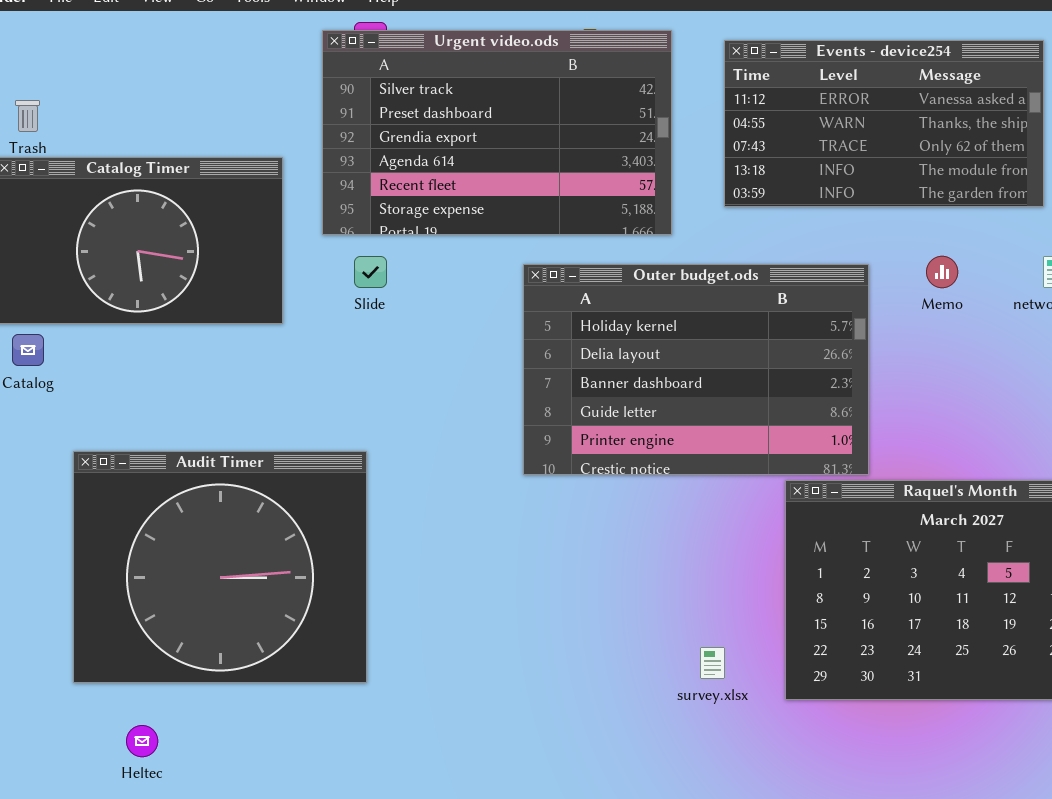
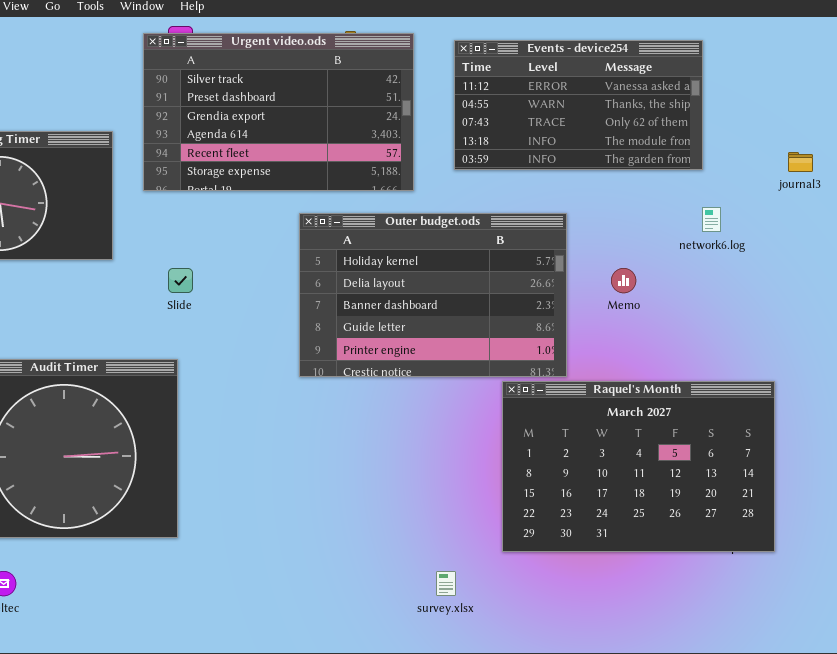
Slide: [354,256,387,288] -> [168,268,193,293], moved
Memo: [926,256,958,288] -> [611,268,636,293], moved
survey.xlsx: [700,647,725,679] -> [436,571,456,596], moved

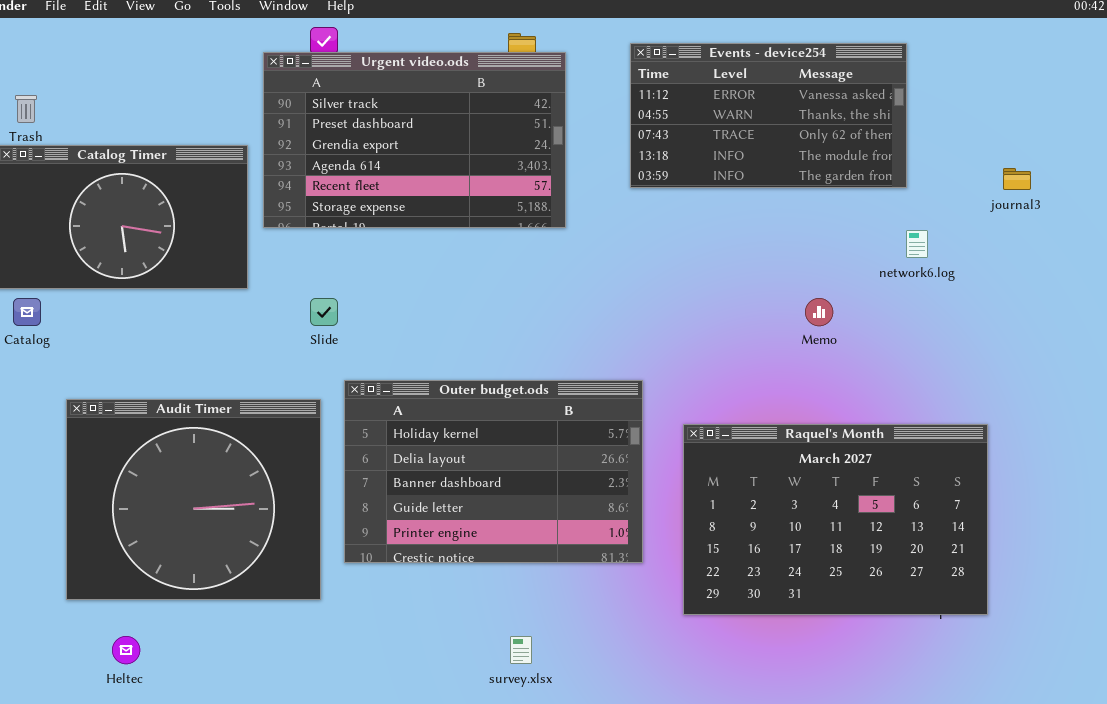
Urgent video.ods: [143,33,414,191] -> [263,52,566,228], moved
Outer budget.ods: [299,213,567,377] -> [344,380,643,563], moved
survey.xlsx: [436,571,456,596] -> [510,636,532,664], moved

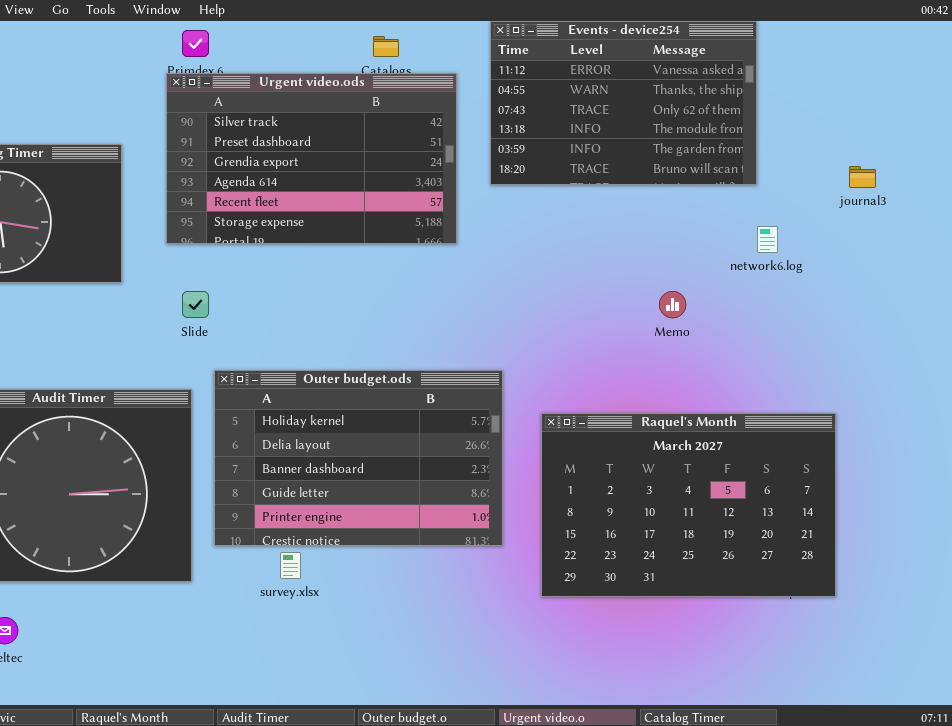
Events - device254: [630,43,907,188] -> [490,21,757,185], resized
Urgent video.ods: [263,52,566,228] -> [166,73,457,244], moved
survey.xlsx: [510,636,532,664] -> [280,552,301,579], moved

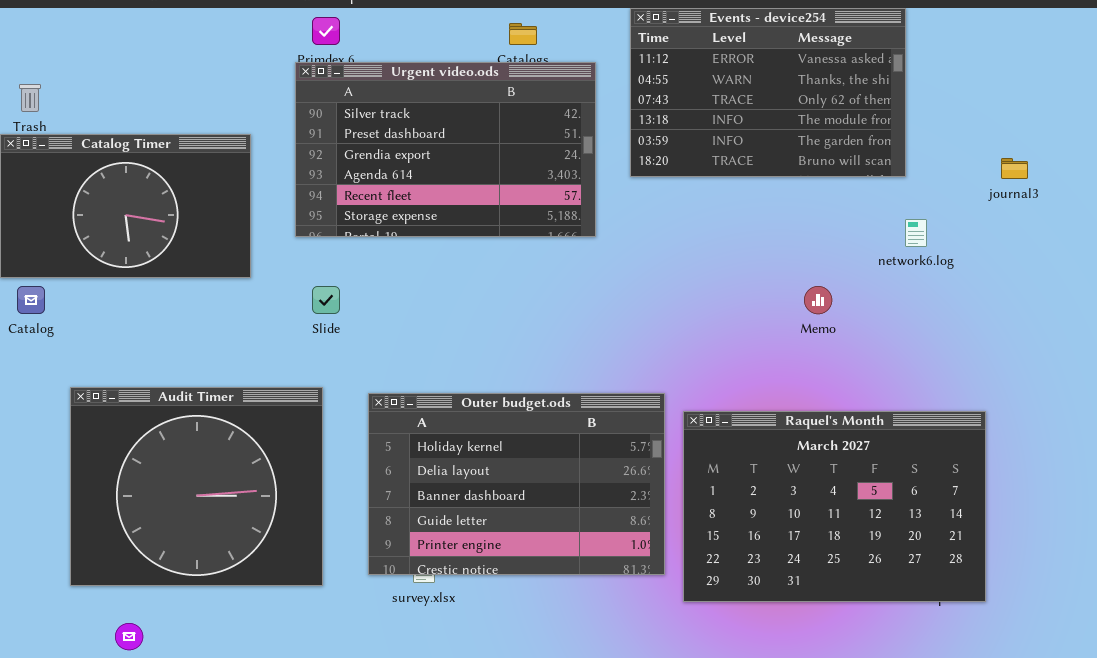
Outer budget.ods: [214,370,503,546] -> [368,393,665,575], moved

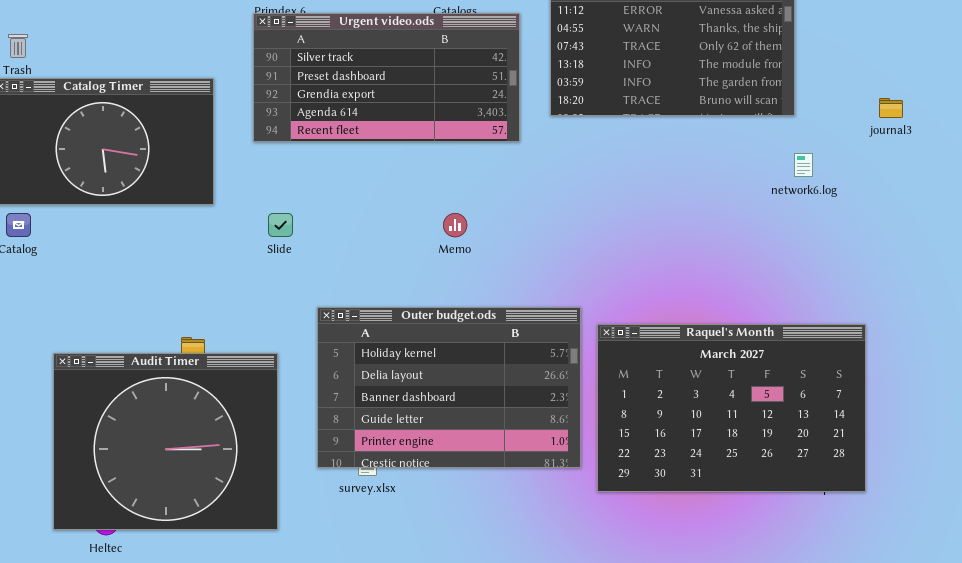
Urgent video.ods: [295,62,596,237] -> [253,13,520,142], resized
Memo: [804,286,832,314] -> [443,213,467,237], moved
Audit Timer: [70,387,323,586] -> [53,353,278,530], moved

